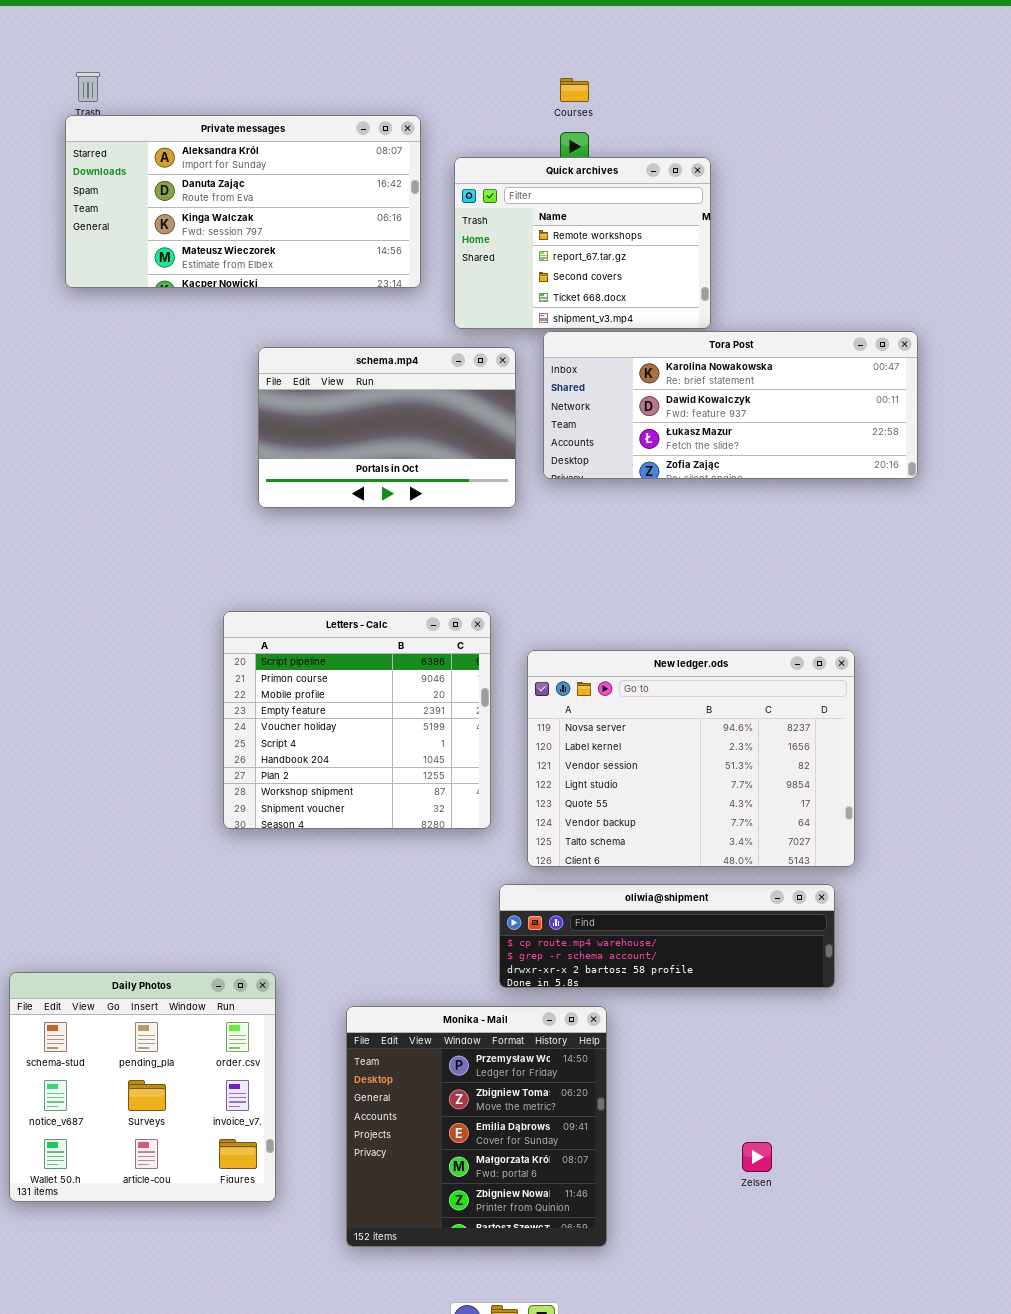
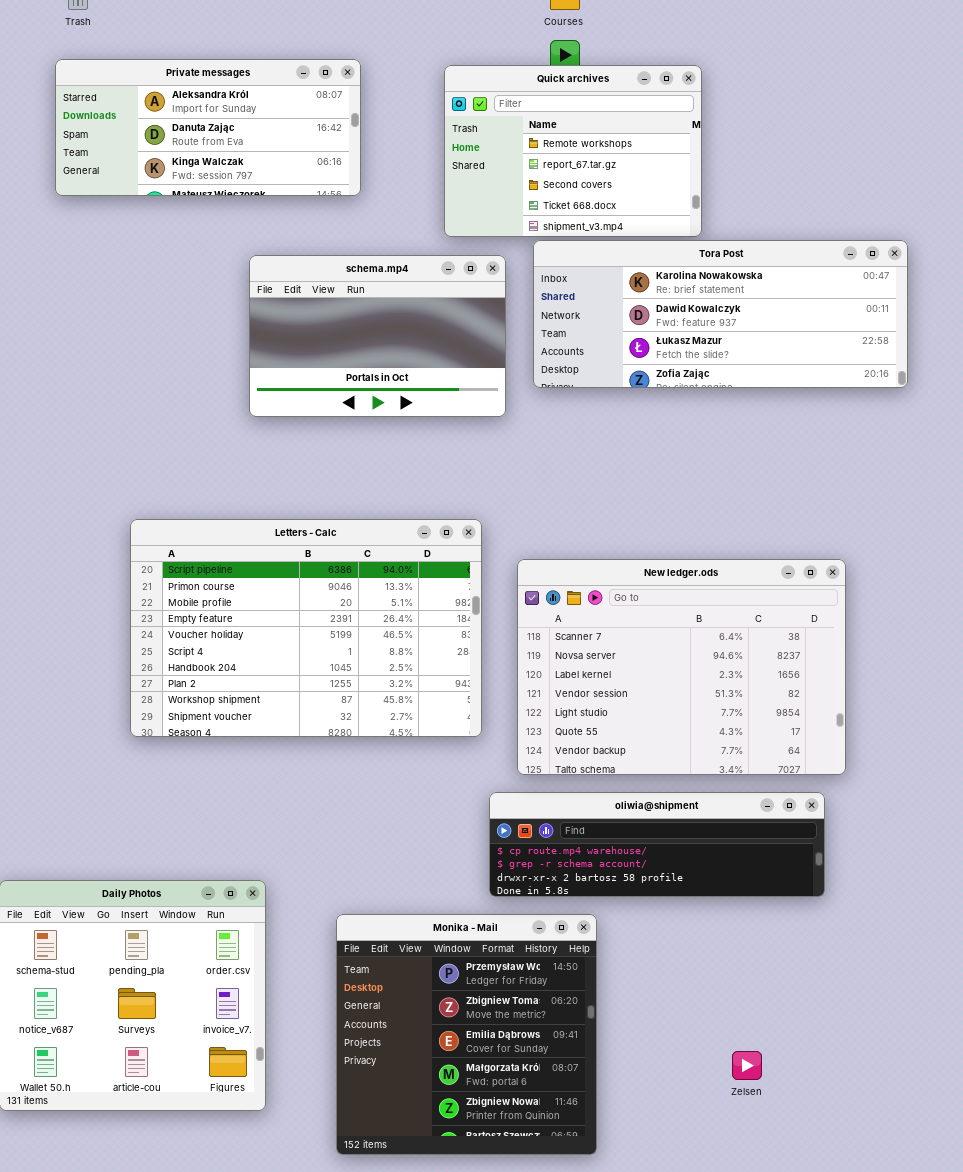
Private messages: [65,115,421,288] -> [55,59,361,196], resized
Letters - Calc: [223,611,491,829] -> [130,519,482,737], resized
New ledger.ods: [527,650,855,867] -> [517,559,846,775], scrolled up 1 row

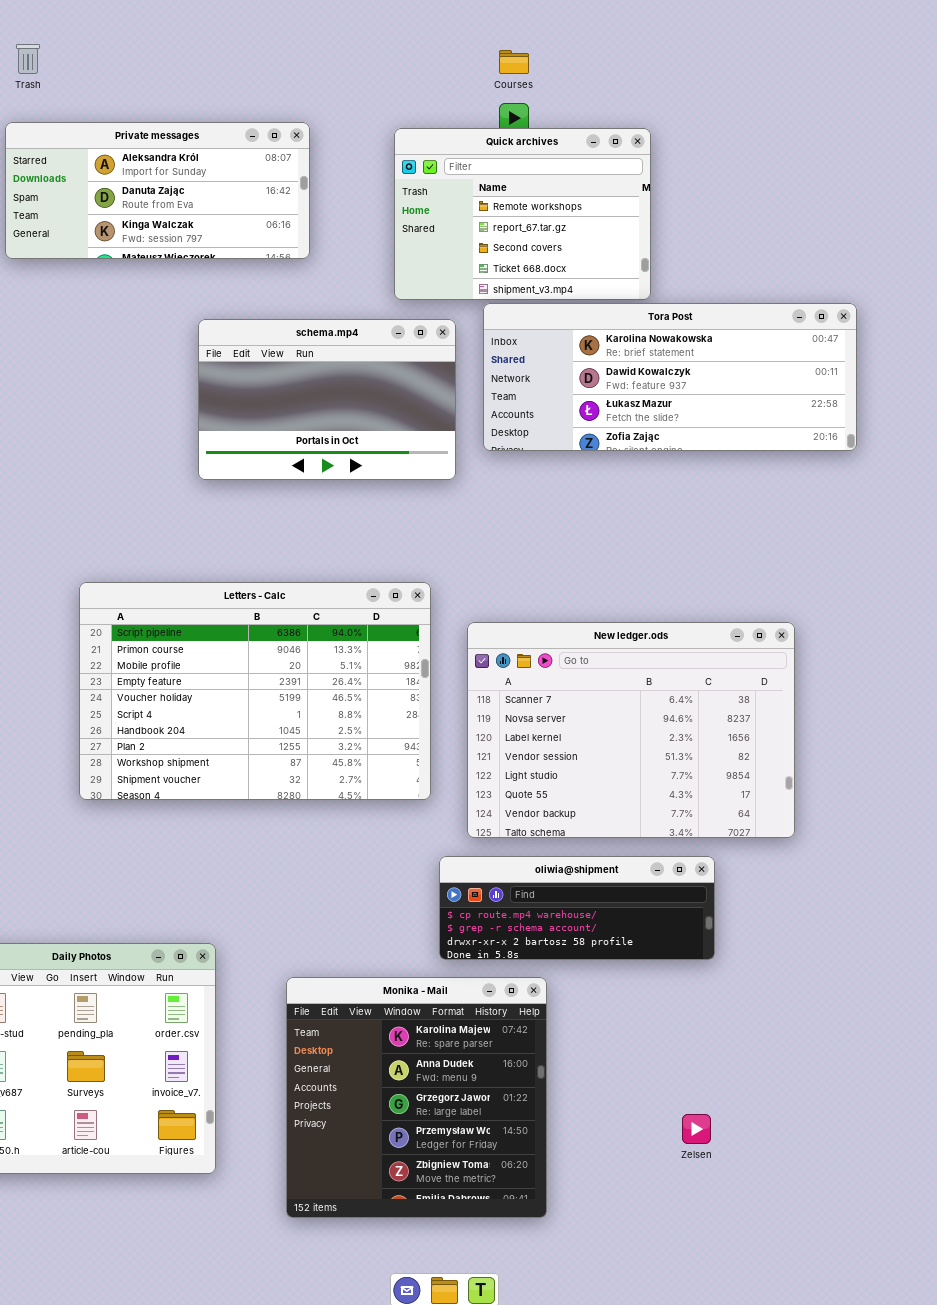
oliwia@shipment: [489,792,825,897] -> [439,856,715,960], resized
Monika - Mail: [336,914,597,1155] -> [286,977,547,1218], scrolled up 3 rows

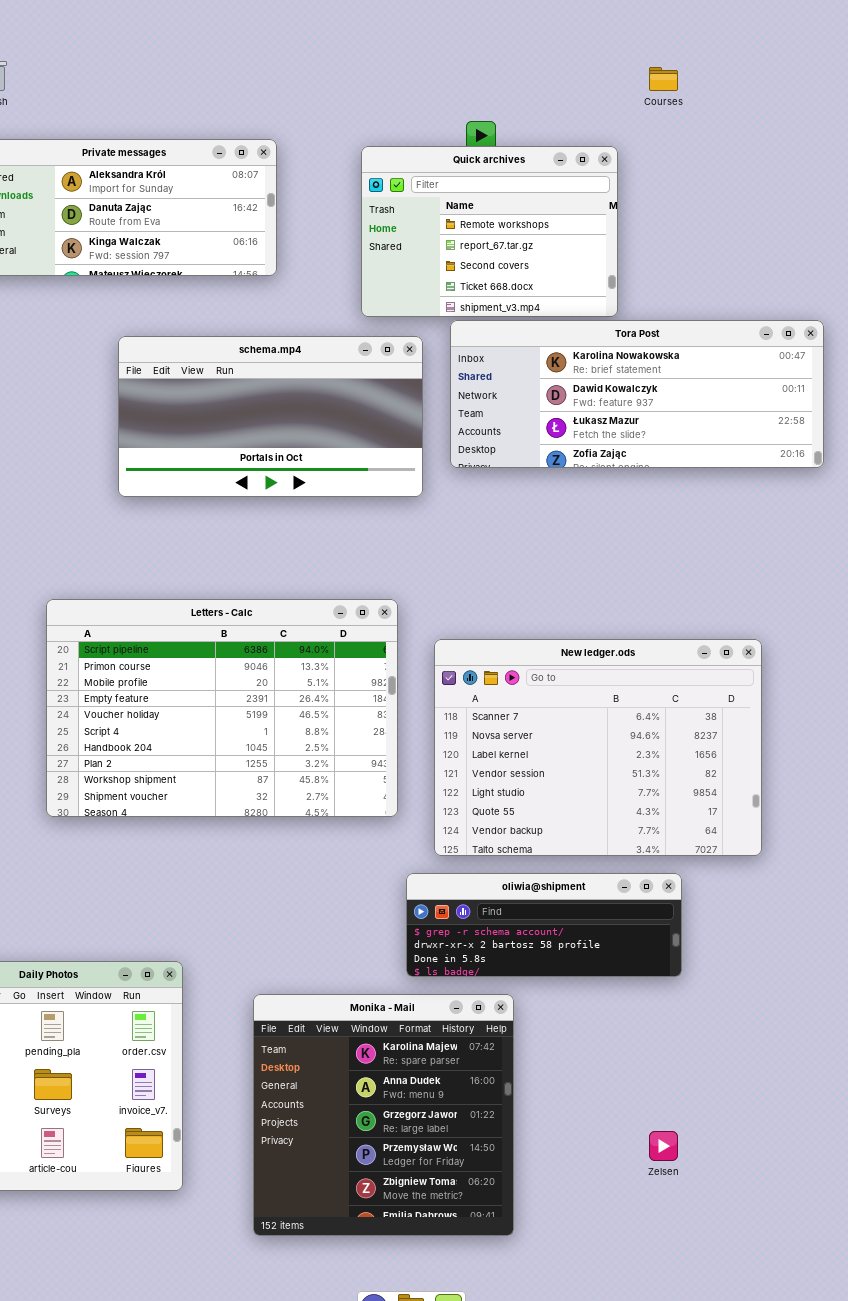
Courses: [499,50,529,74] -> [649,67,678,91], moved
schema.mp4: [198,319,456,480] -> [118,336,423,497], resized
oliwia@shipment: [439,856,715,960] -> [406,873,682,977], scrolled down 1 row

